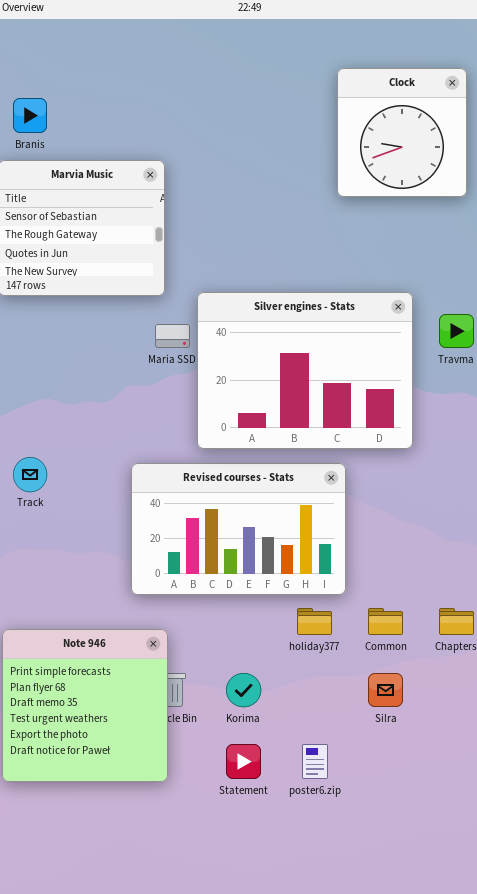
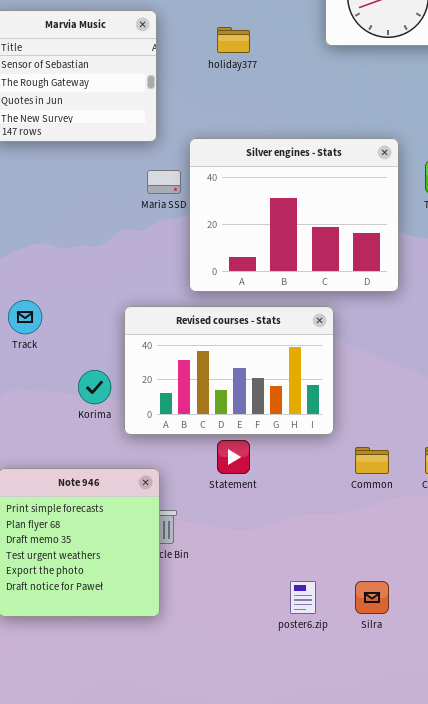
holiday377: [297,608,332,635] -> [217,27,250,53], moved
Korima: [226,673,261,707] -> [78,370,111,404], moved
Silra: [368,673,403,707] -> [355,581,389,614], moved
Statement: [226,744,261,779] -> [217,440,250,474], moved

